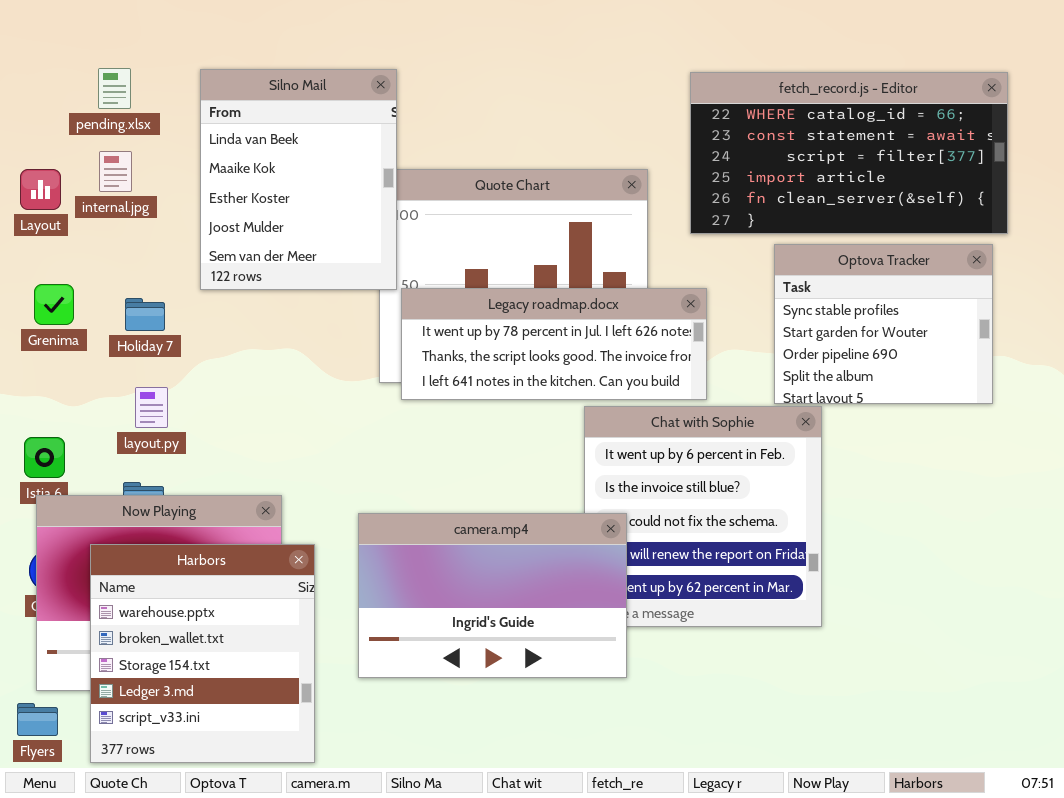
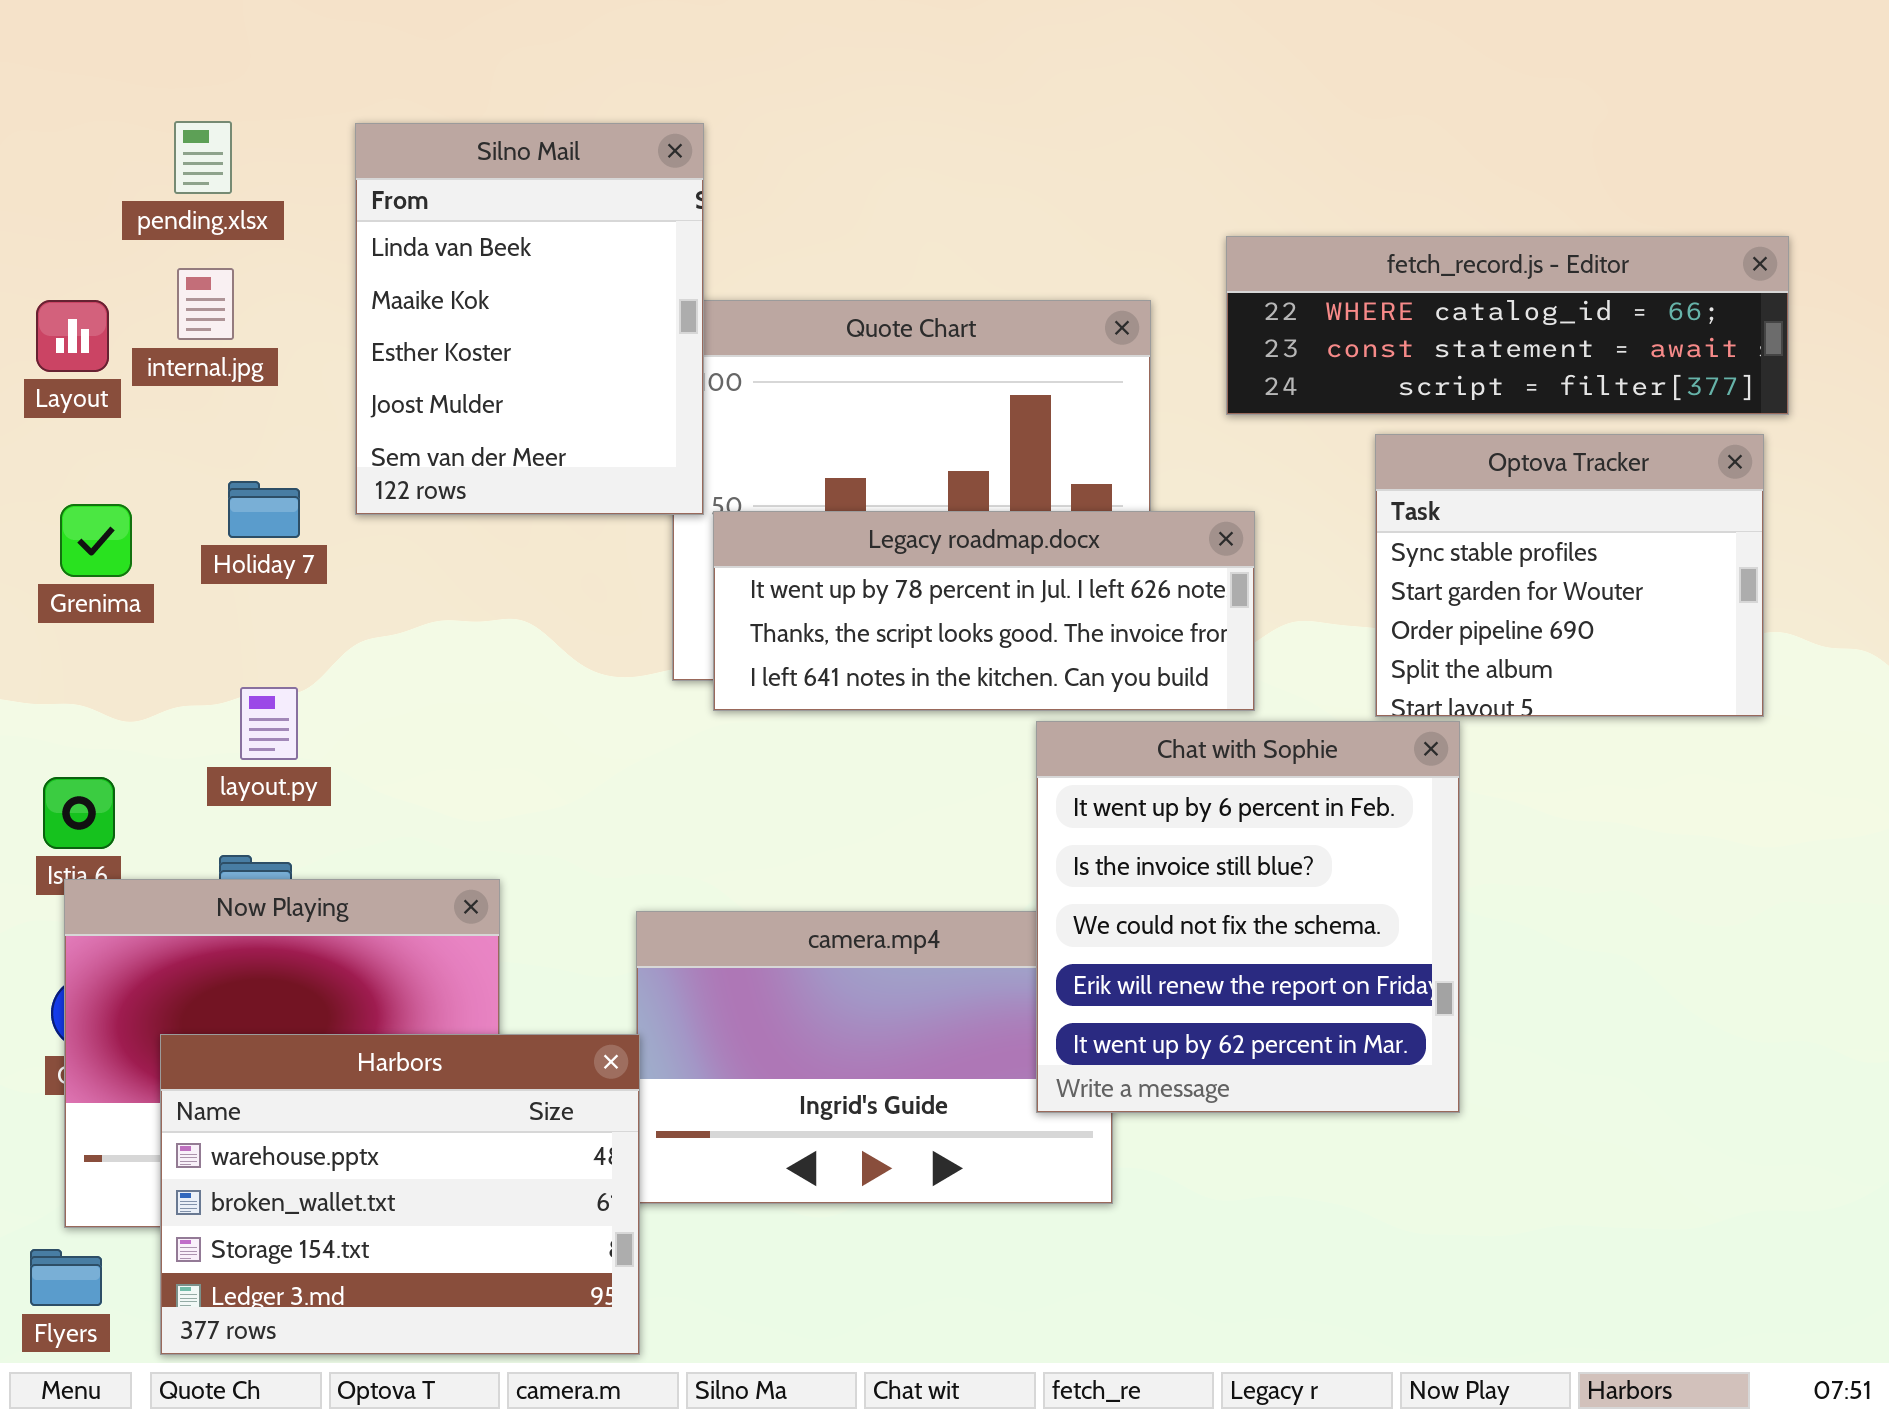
fetch_record.js - Editor: [690,72,1008,234] -> [1226,236,1789,415], resized
Holiday 7: [125,298,165,331] -> [228,481,300,538], moved
Chat with Sophie: [584,406,822,627] -> [1036,721,1460,1113], raised
Harbors: [90,544,315,763] -> [160,1034,640,1355], resized

